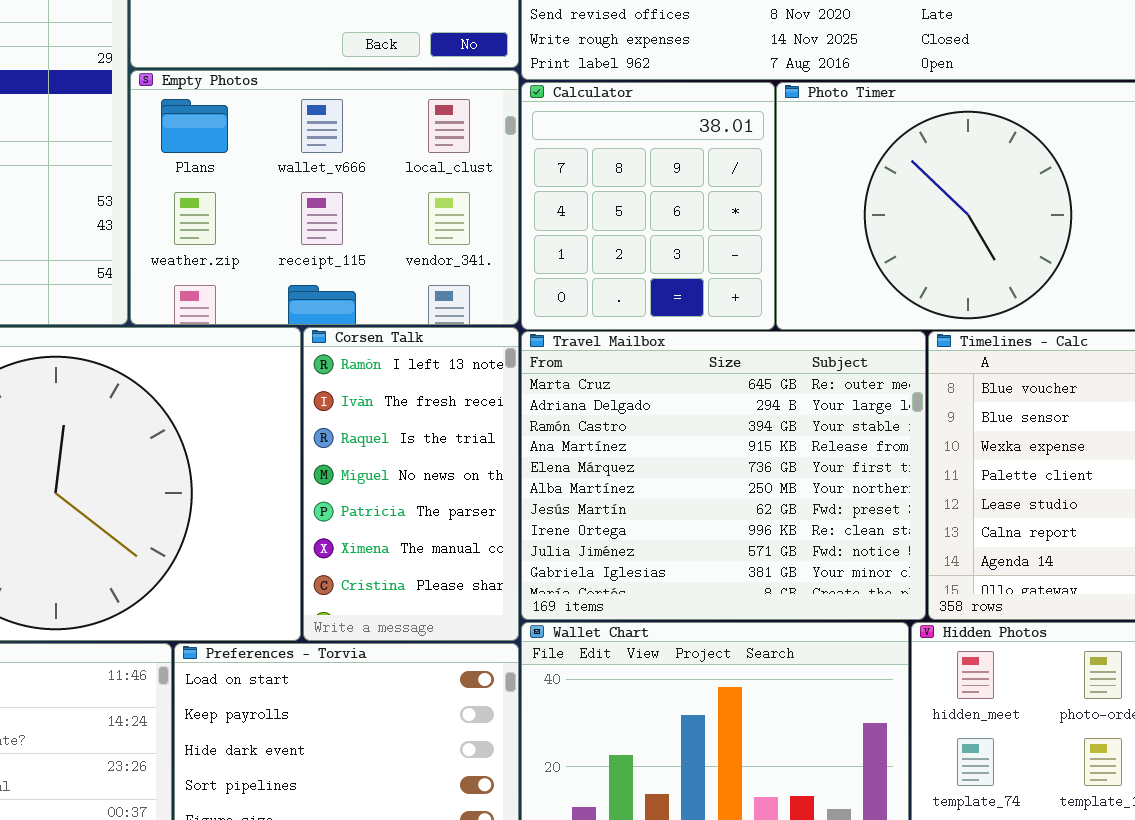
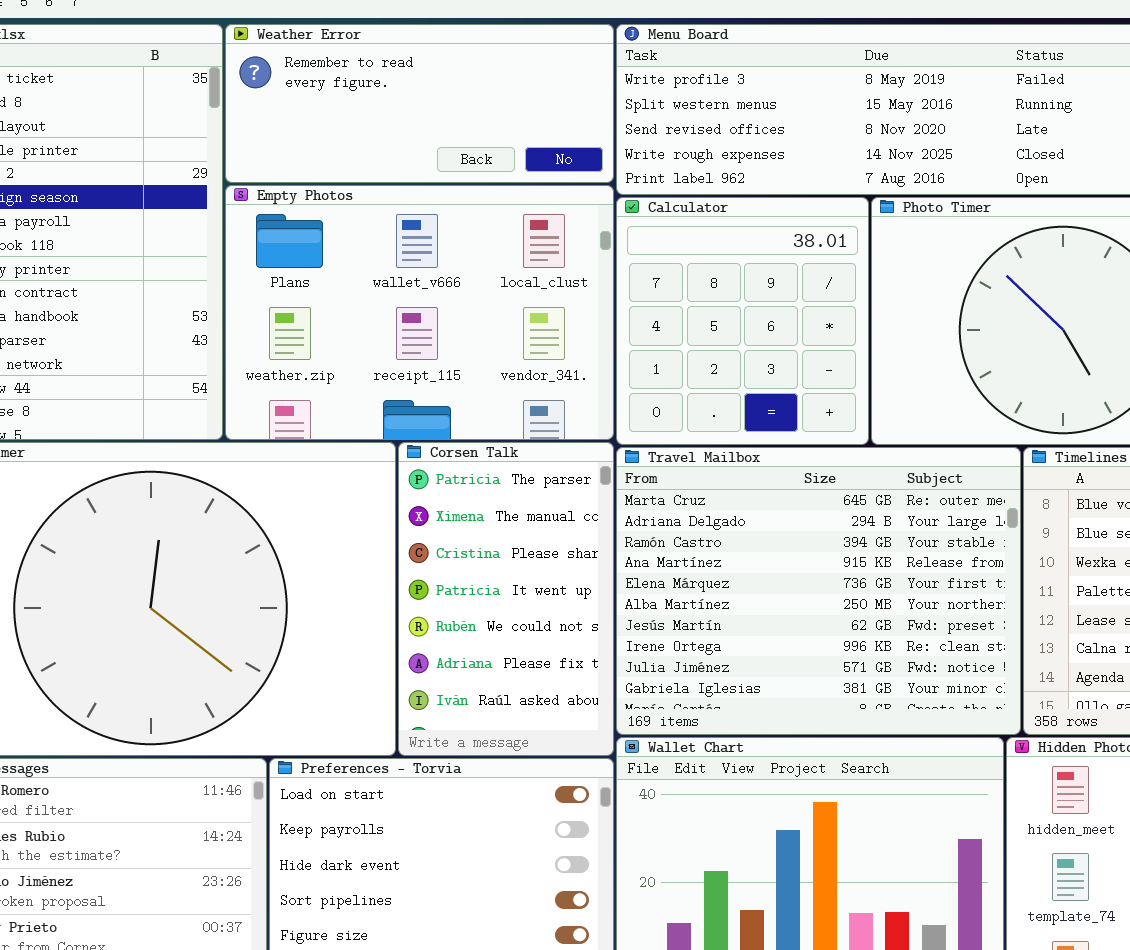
Corsen Talk: [303,327,519,641] -> [398,442,614,756], scrolled down 4 rows

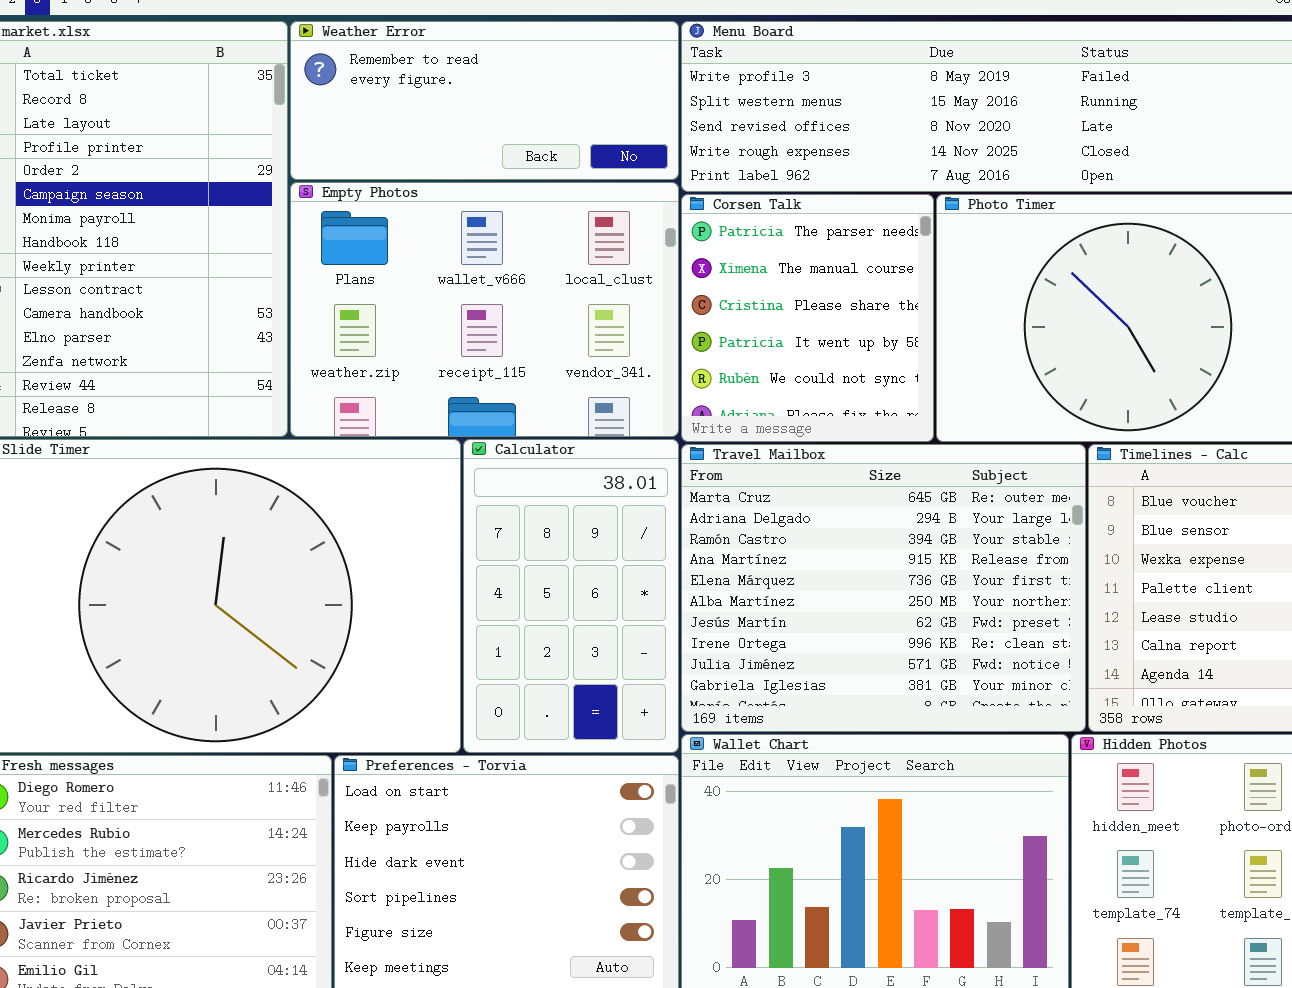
Calculator: [616,197,869,445] -> [463,439,679,753], moved, resized
Corsen Talk: [398,442,614,756] -> [681,194,934,442], moved, resized

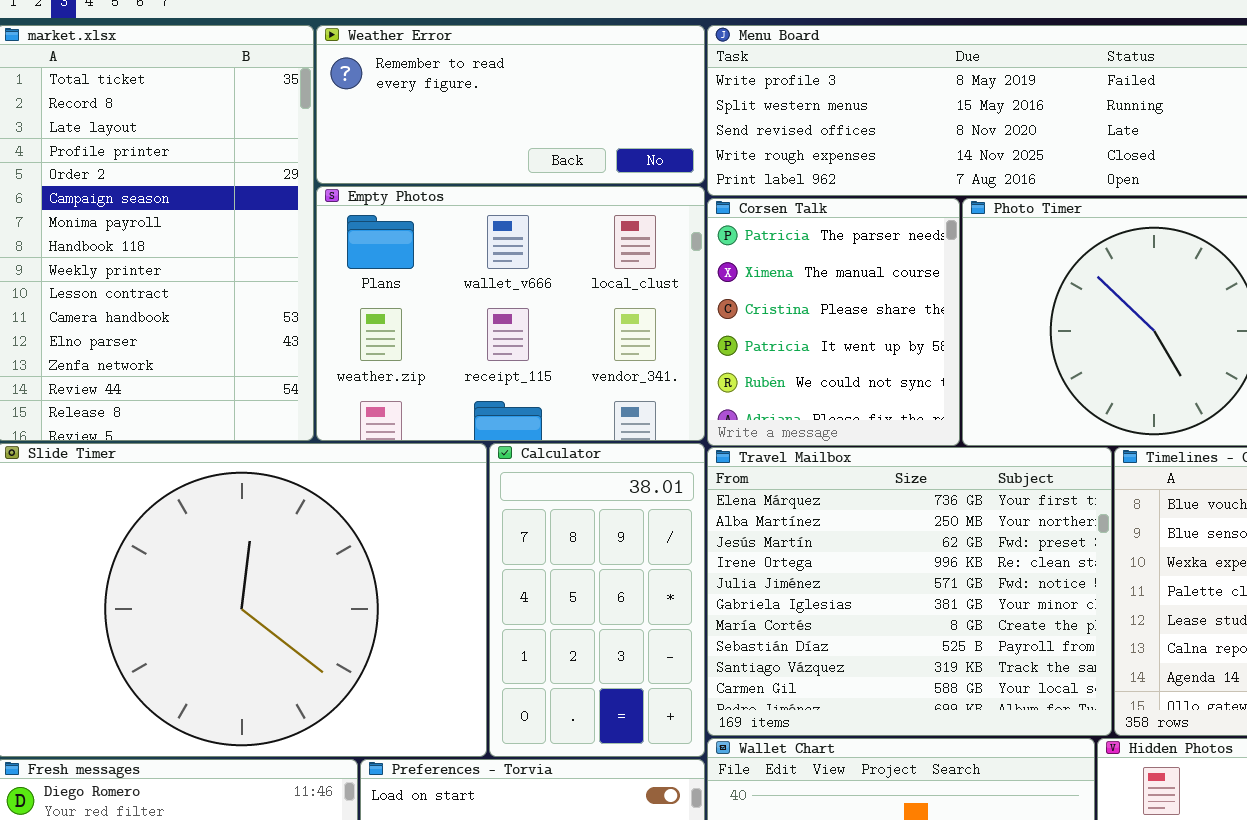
Travel Mailbox: [681,444,1086,732] -> [707,447,1112,736], scrolled down 4 rows

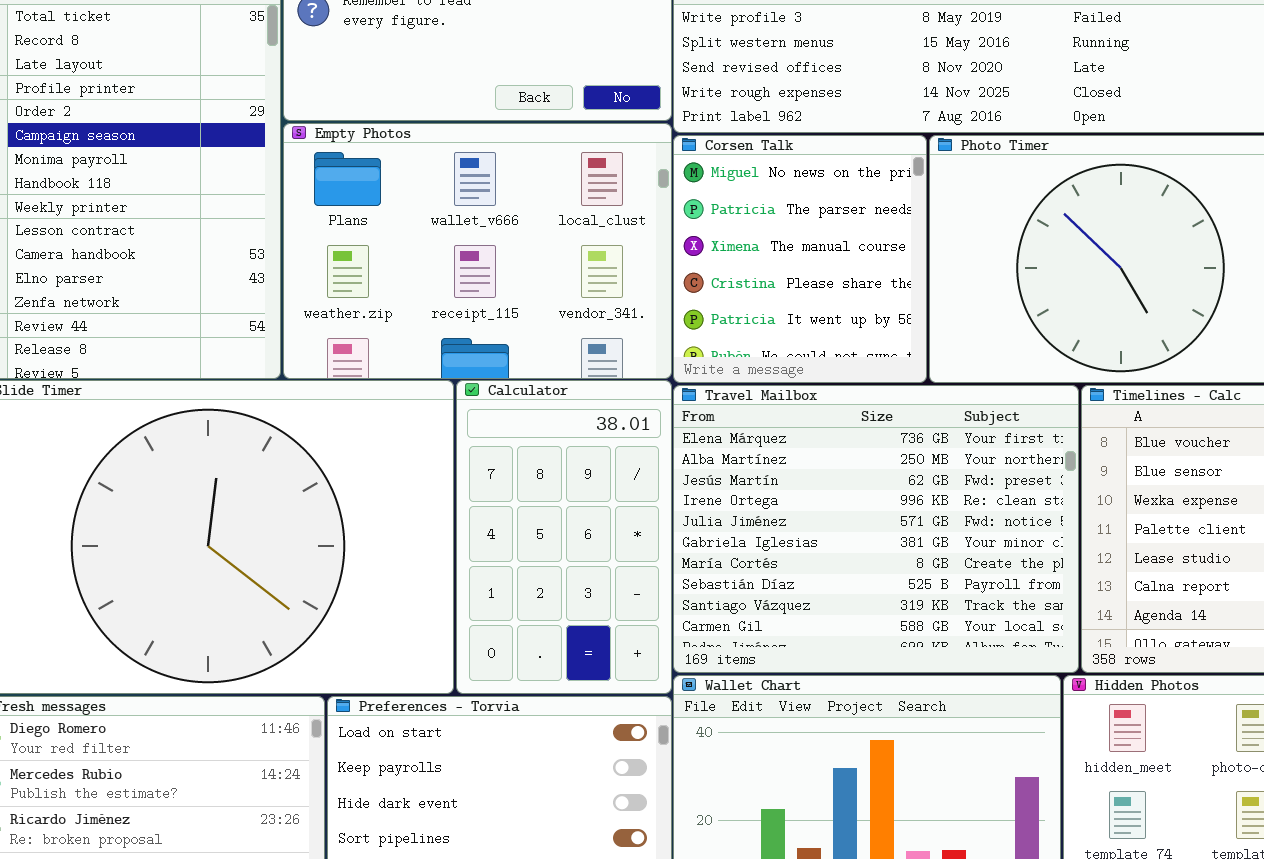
Corsen Talk: [707,198,960,446] -> [673,135,927,383], scrolled up 1 row

